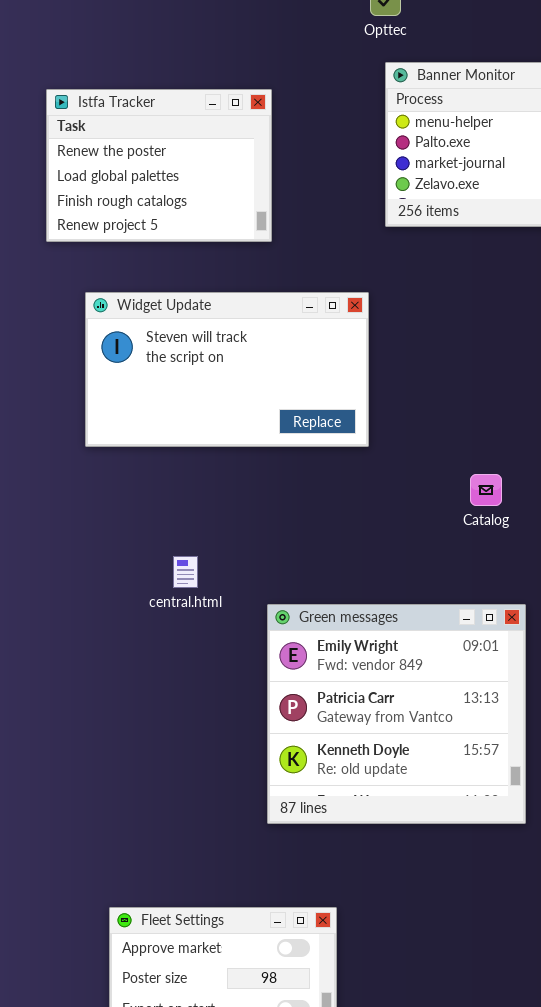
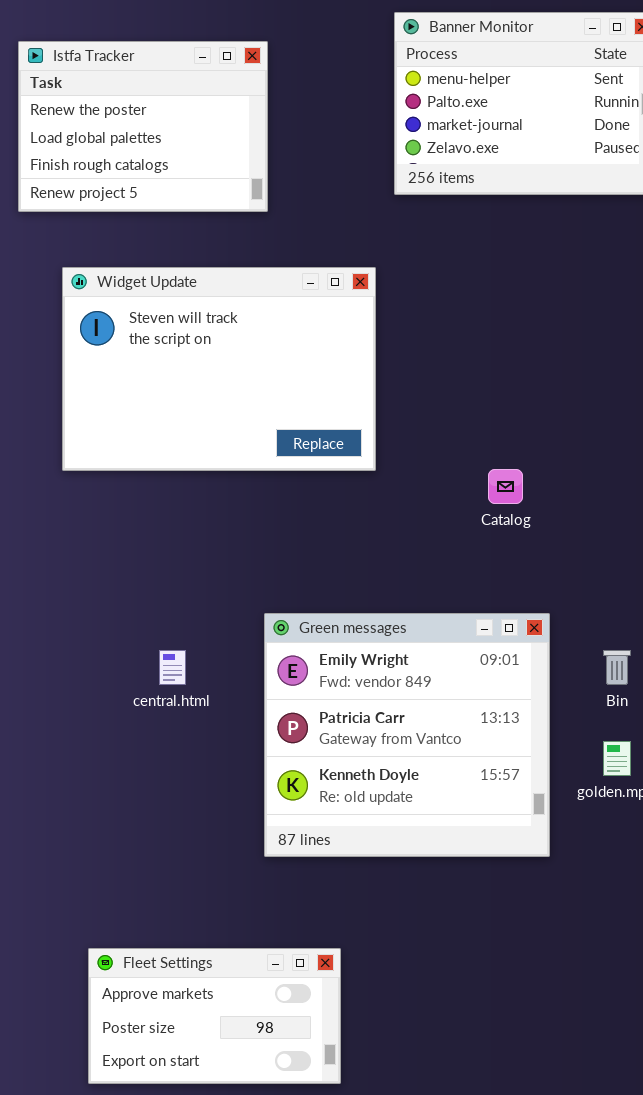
Widget Update: [85,292,369,447] -> [62,267,376,471], resized
central.html: [173,556,198,588] -> [159,650,186,685], moved

